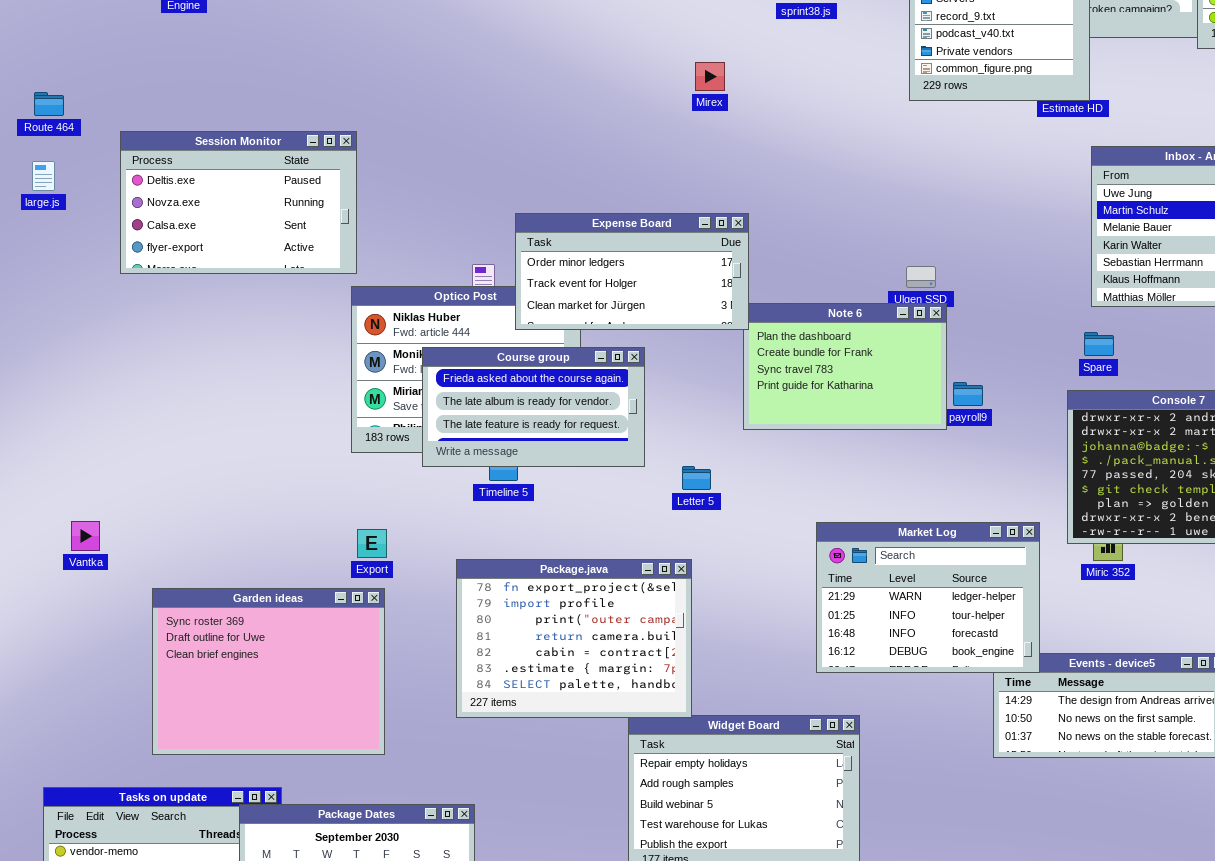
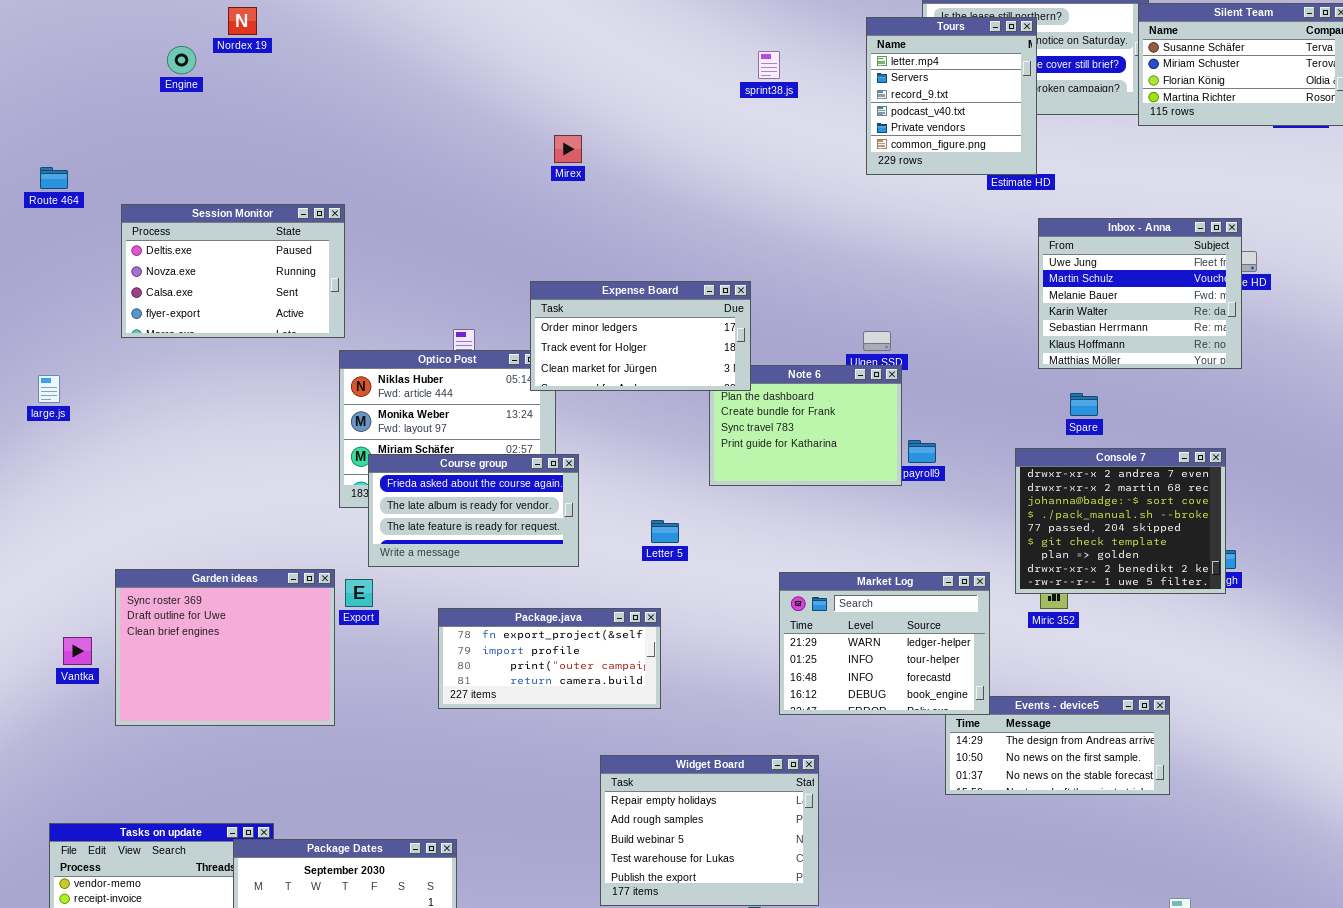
Mirex: [695,62,725,91] -> [554,135,582,163], moved
large.js: [32,161,55,191] -> [38,375,60,403], moved
Expense Board: [515,213,749,330] -> [530,281,751,391], moved
Spare: [1084,332,1114,356] -> [1070,393,1098,416], moved
Course group: [422,347,645,467] -> [368,454,579,567], moved
Vantka: [71,521,100,551] -> [63,637,92,665], moved
Package.java: [456,559,692,718] -> [438,608,661,709], resized
Garden ideas: [152,588,385,755] -> [115,569,335,726], moved

